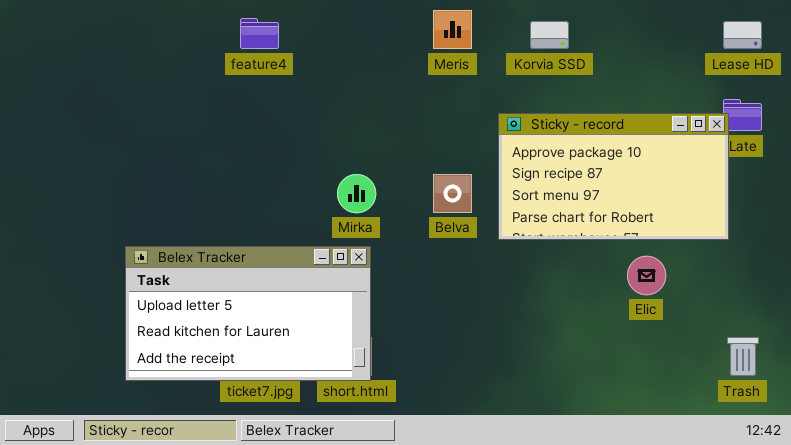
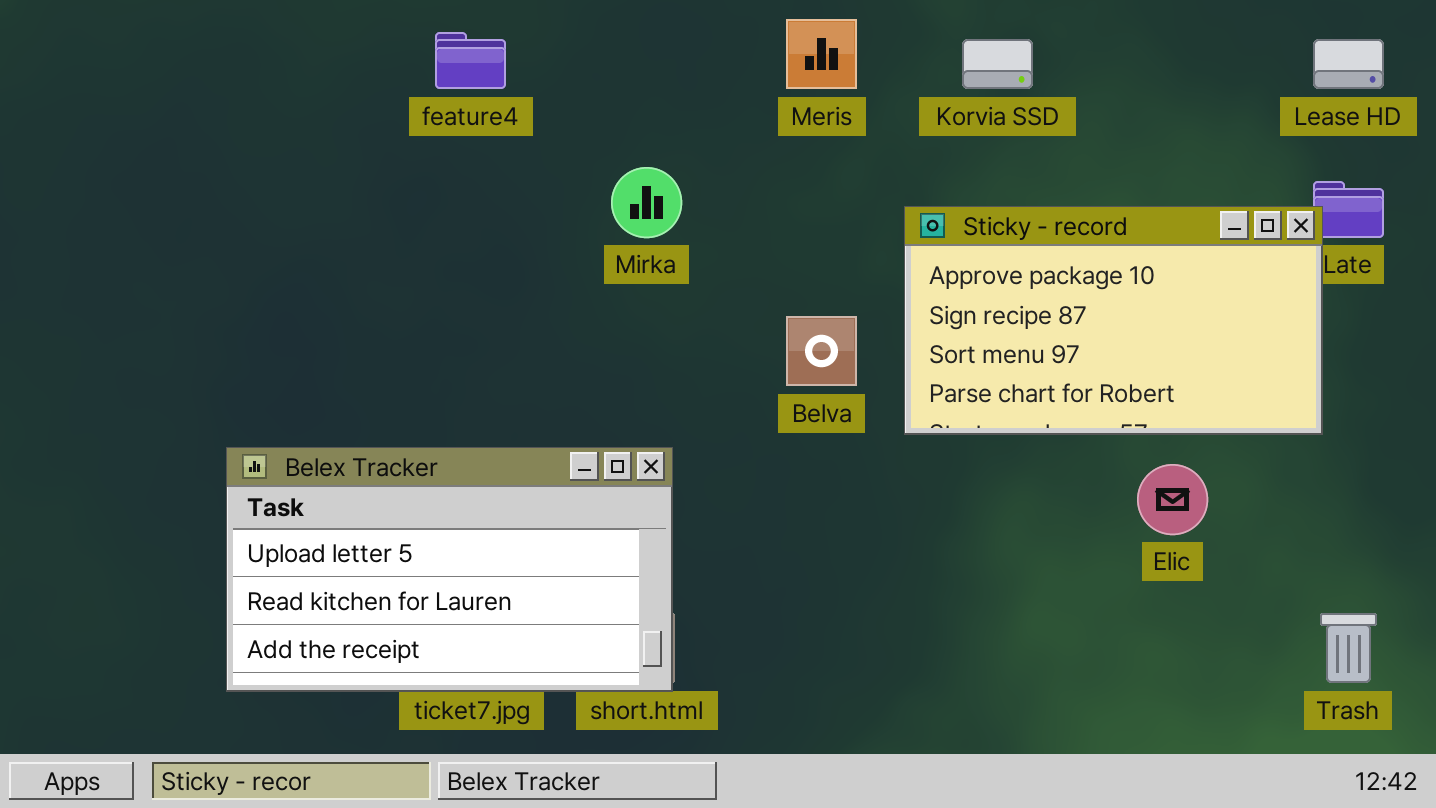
Mirka: [337,174,376,213] -> [611,167,682,238], moved

